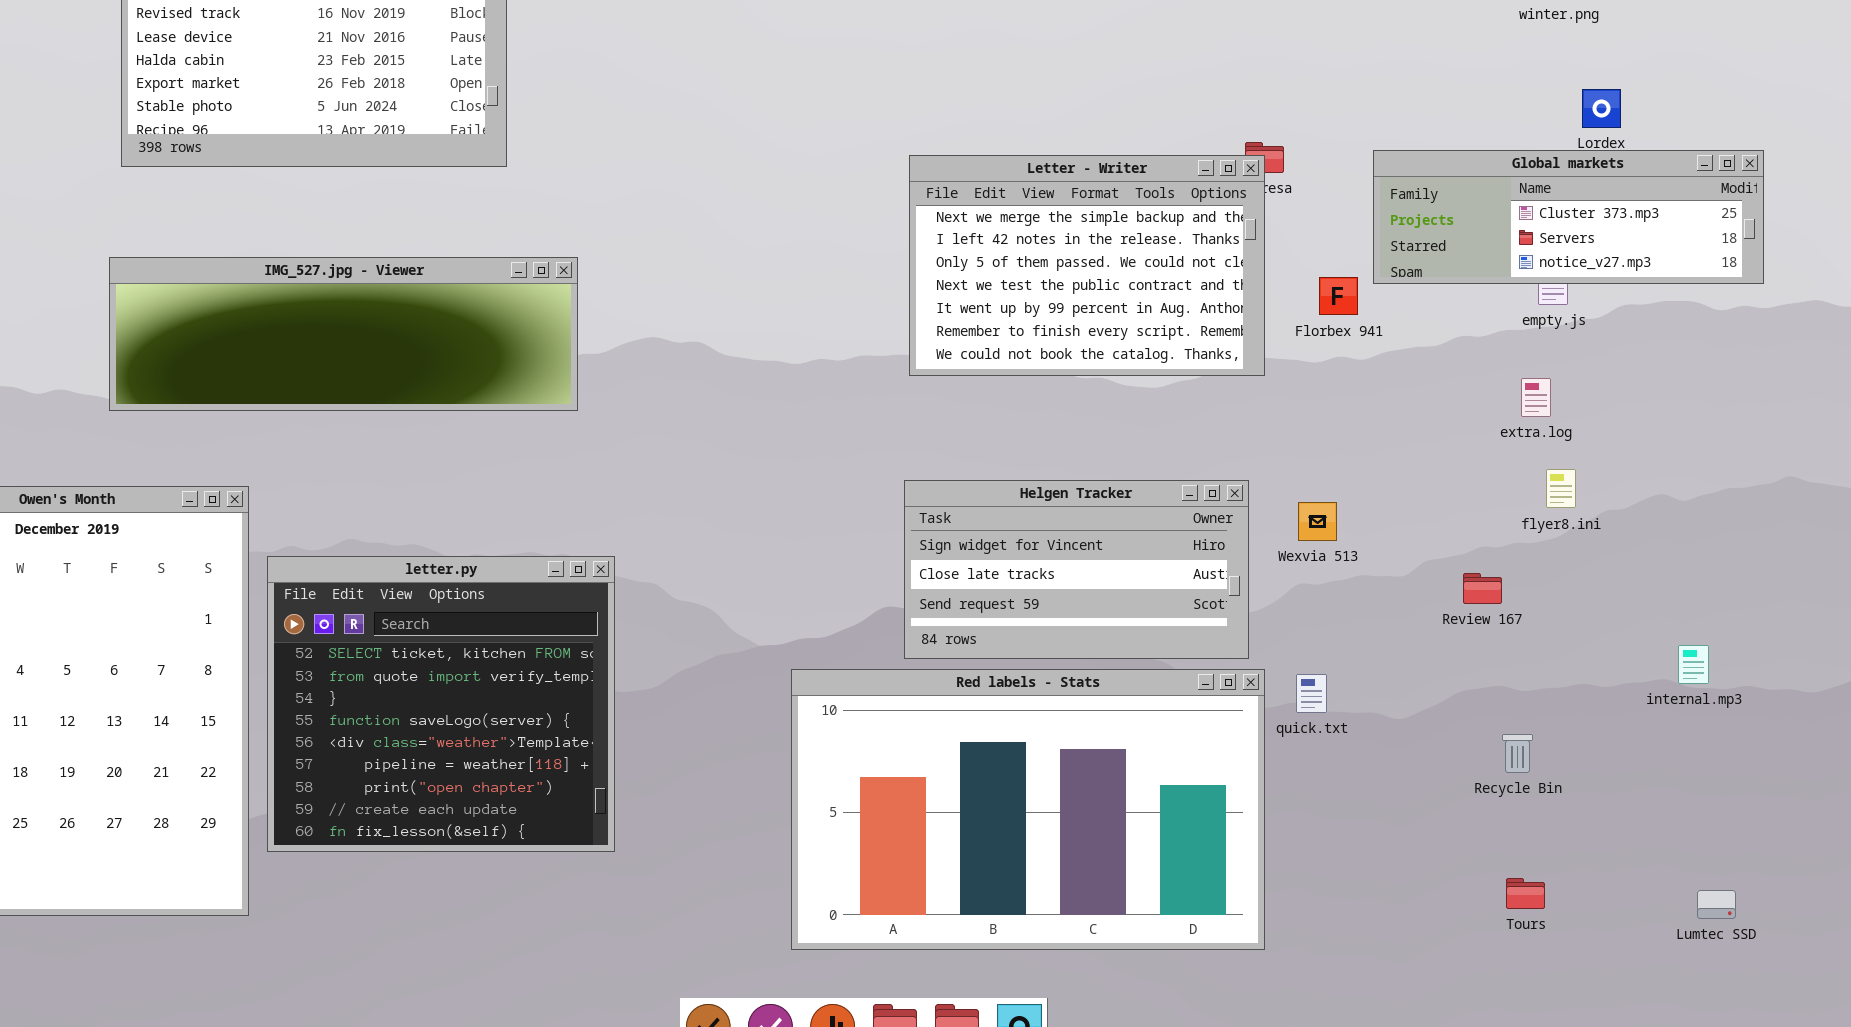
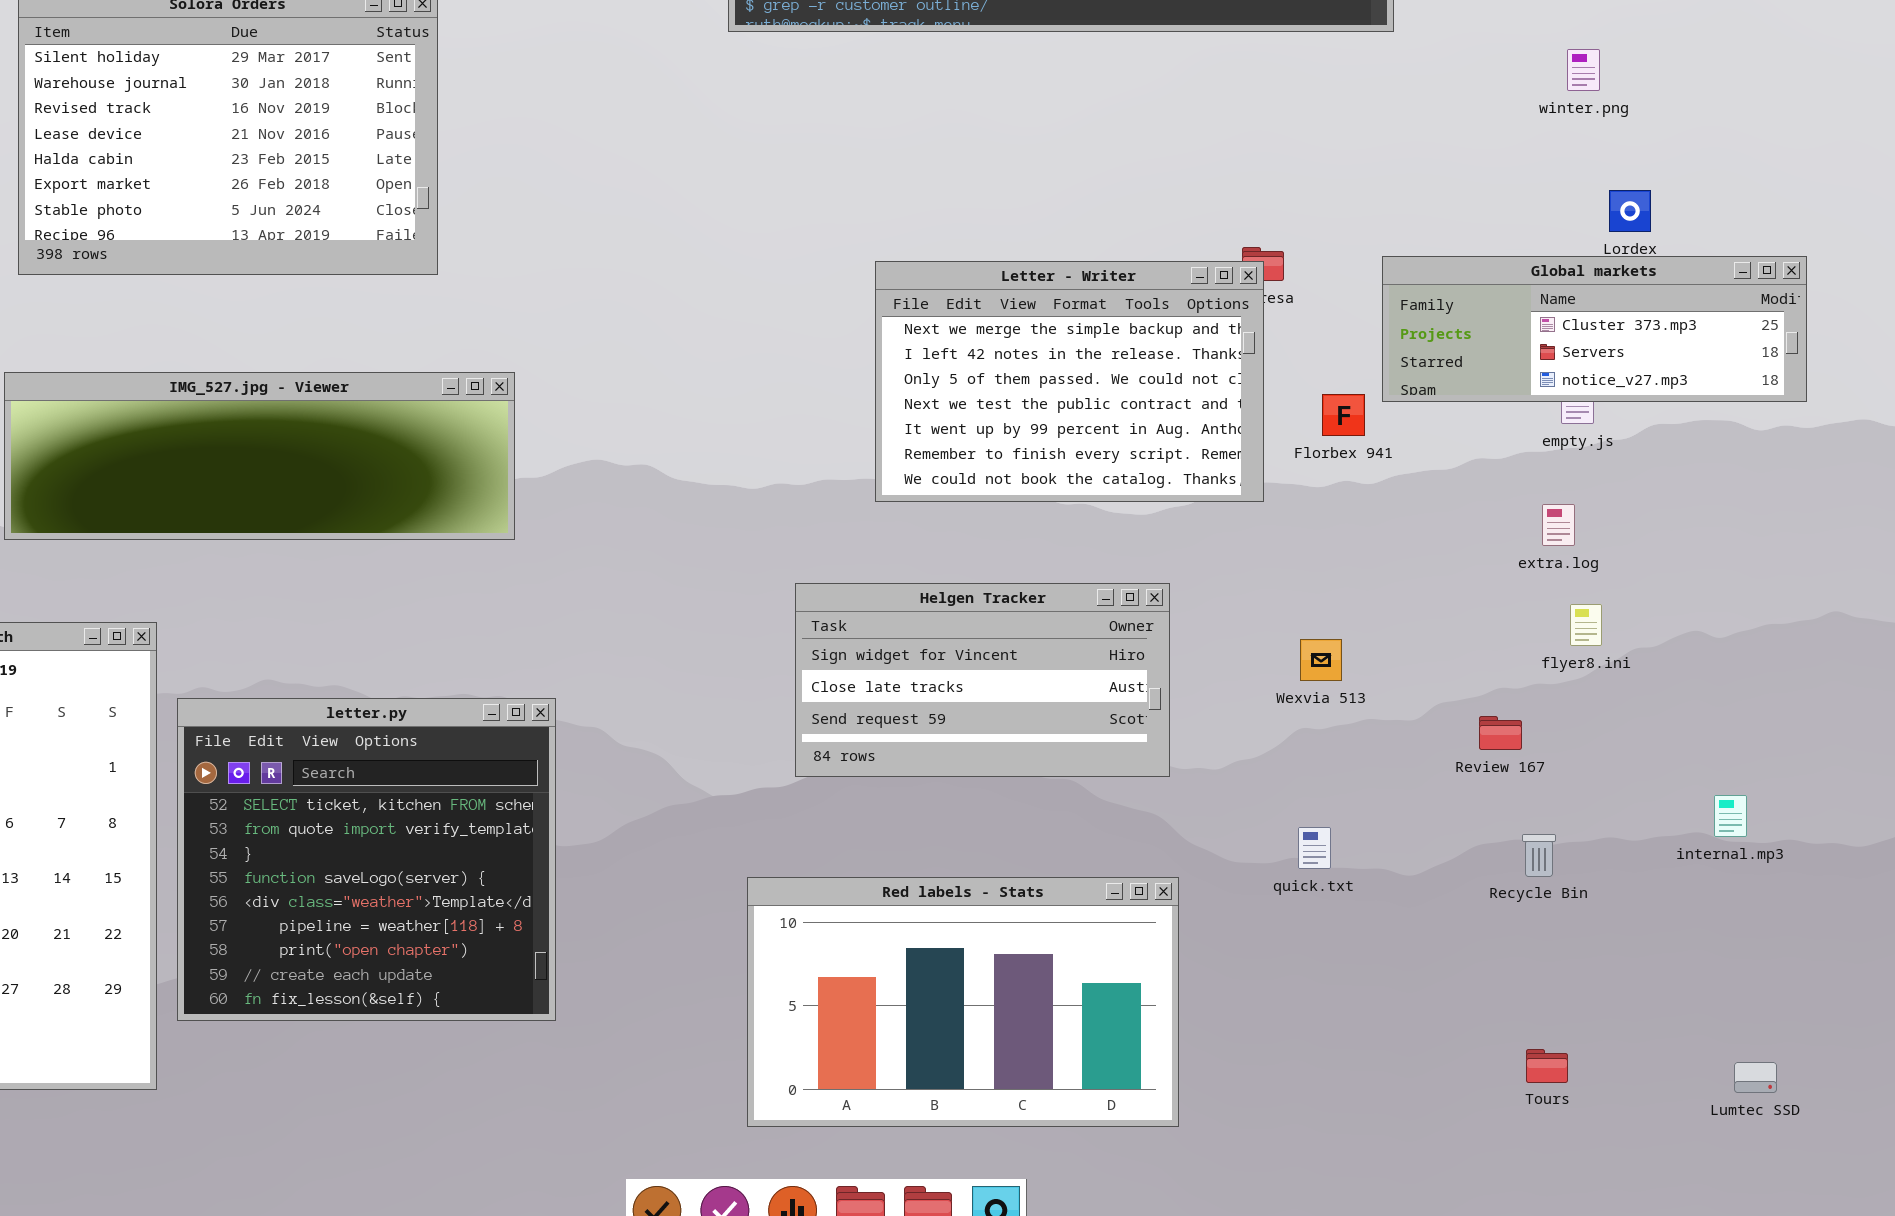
Helgen Tracker: [904,480,1249,659] -> [795,583,1170,777], moved
Red labels - Stats: [791,669,1265,950] -> [747,877,1179,1127], resized
Recycle Bin: [1502,734,1533,773] -> [1522,834,1556,877], moved

